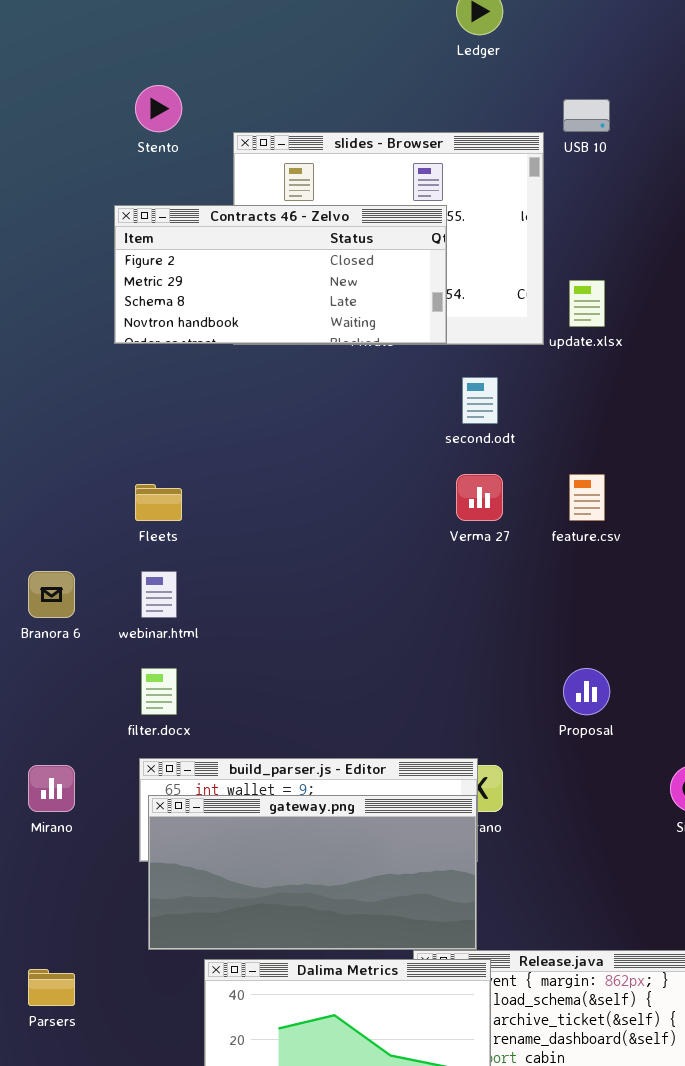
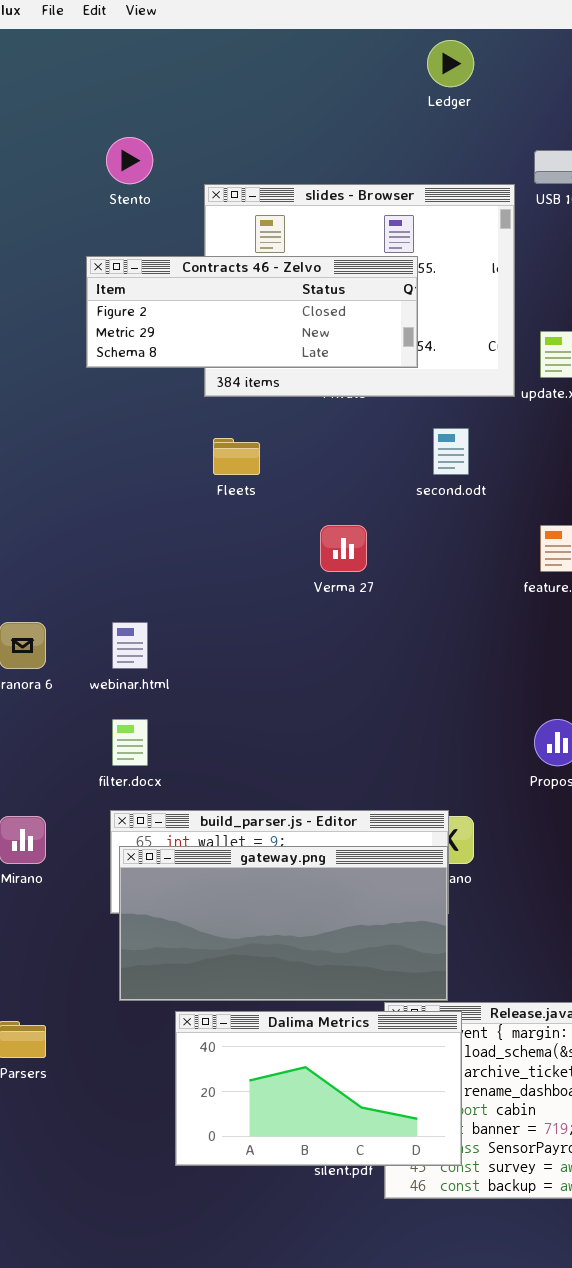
Contracts 46 - Zelvo: [114,205,447,344] -> [86,256,418,368], resized
Verma 27: [456,474,503,521] -> [320,525,367,572], moved
Fleets: [135,484,182,521] -> [213,438,260,475], moved

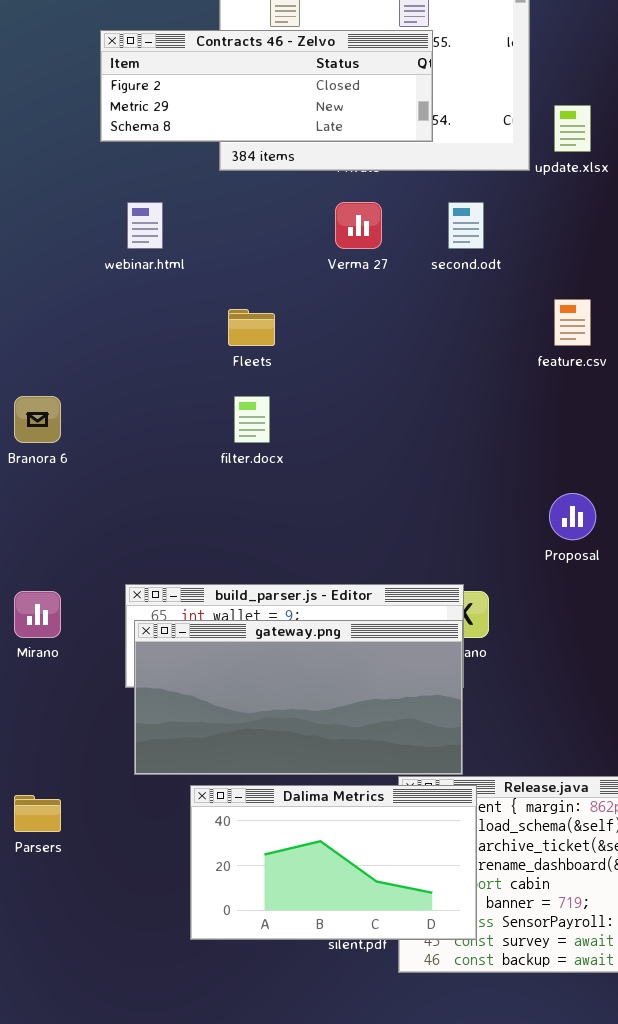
Fleets: [213,438,260,475] -> [228,309,275,346], moved
Verma 27: [320,525,367,572] -> [335,202,382,249], moved
webinar.html: [112,622,148,669] -> [127,202,163,249], moved
filter.docx: [112,719,148,766] -> [234,396,270,443], moved

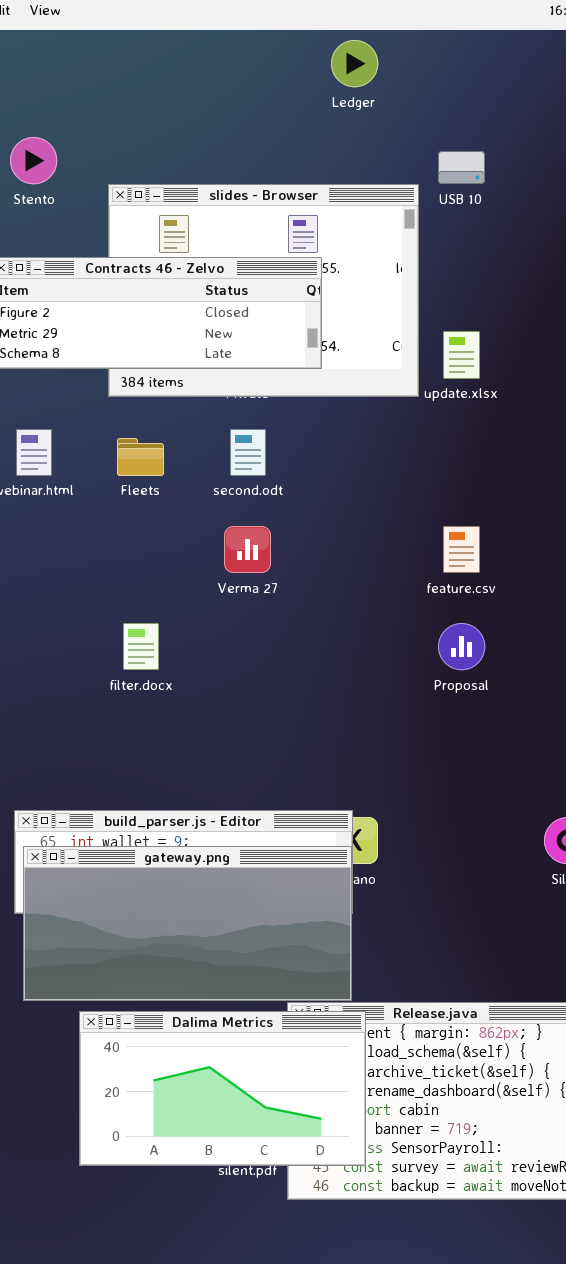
Verma 27: [335,202,382,249] -> [224,526,271,573], moved
second.odt: [448,202,484,249] -> [230,429,266,476], moved
Fleets: [228,309,275,346] -> [117,438,164,476], moved
Proposal: [549,493,596,540] -> [438,623,485,670], moved

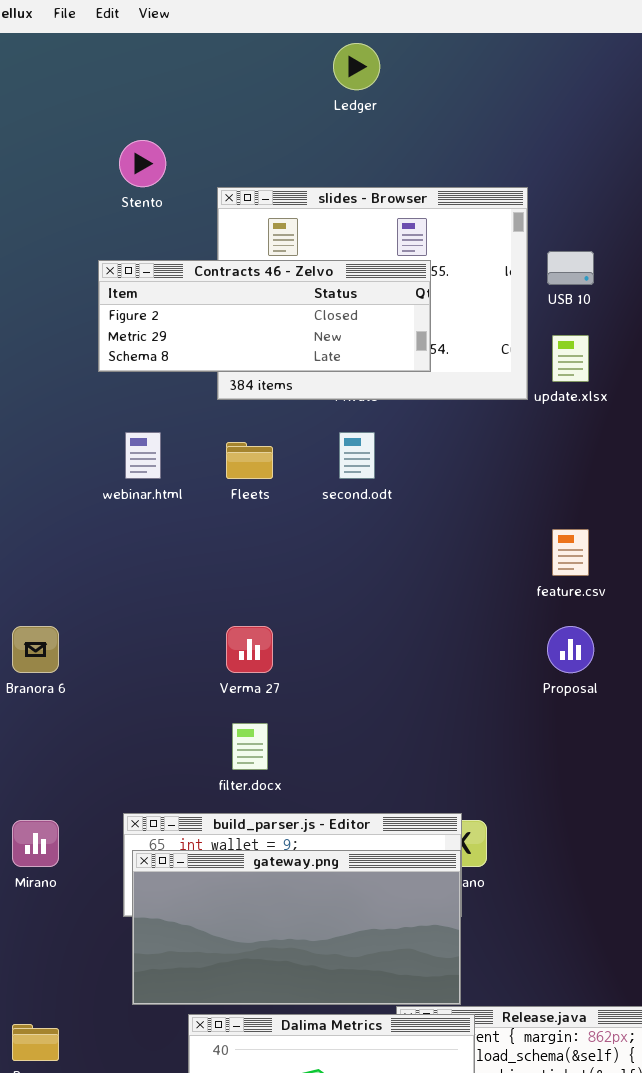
Ledger: [331,40,378,87] -> [333,43,380,90], moved
USB 10: [438,151,485,184] -> [547,251,594,285], moved
Verma 27: [224,526,271,573] -> [226,626,273,673], moved
filter.docx: [123,623,159,670] -> [232,723,268,770], moved

